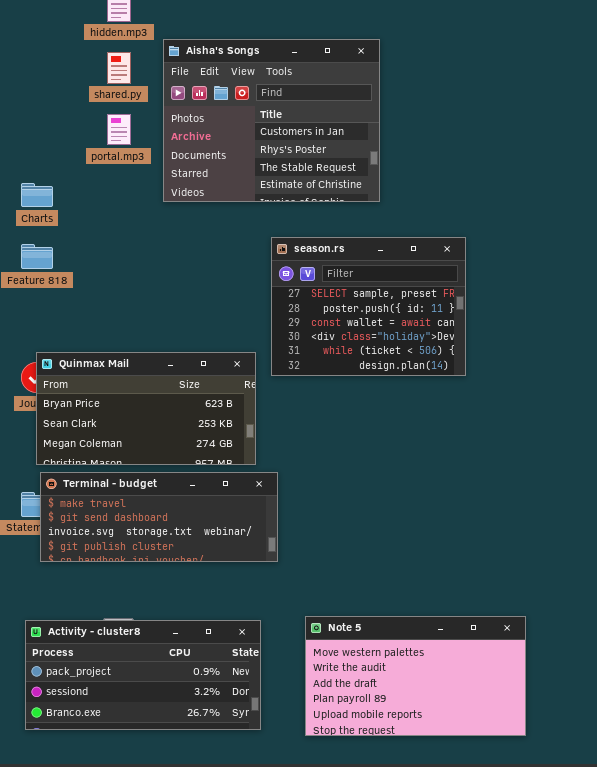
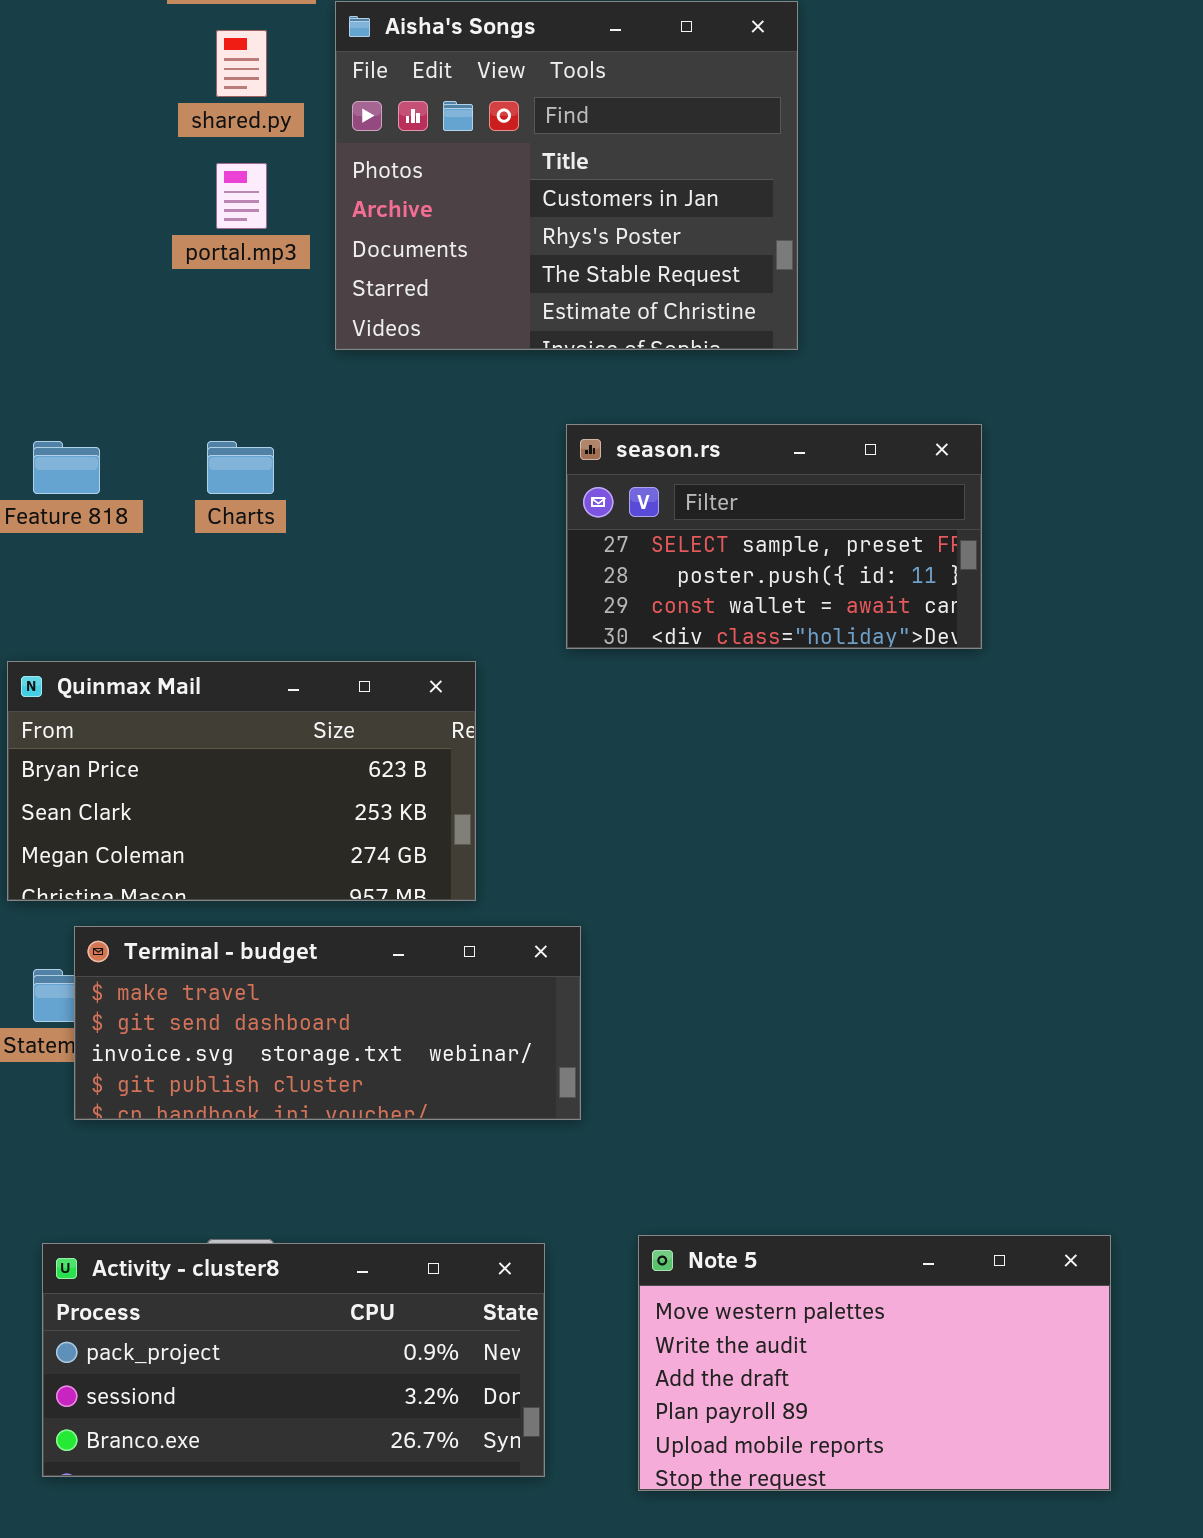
Charts: [21,183,53,207] -> [207,441,274,494], moved
season.rs: [271,237,466,376] -> [566,424,982,649], resized
Quinmax Mail: [36,352,256,465] -> [7,661,476,901], moved

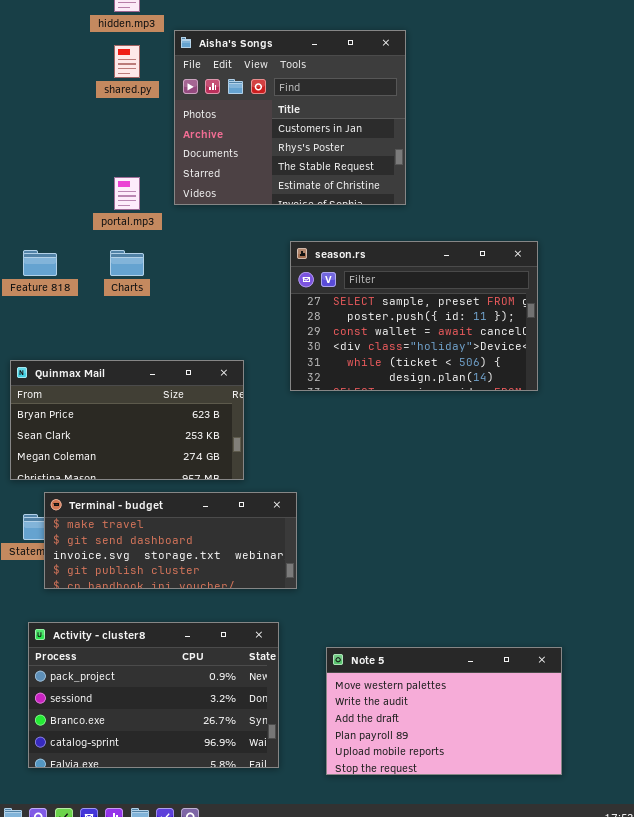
portal.mp3: [216,163,267,229] -> [114,177,140,210], moved
season.rs: [566,424,982,649] -> [290,241,538,391], resized
Activity - cluster8: [42,1243,545,1477] -> [28,622,279,768], resized

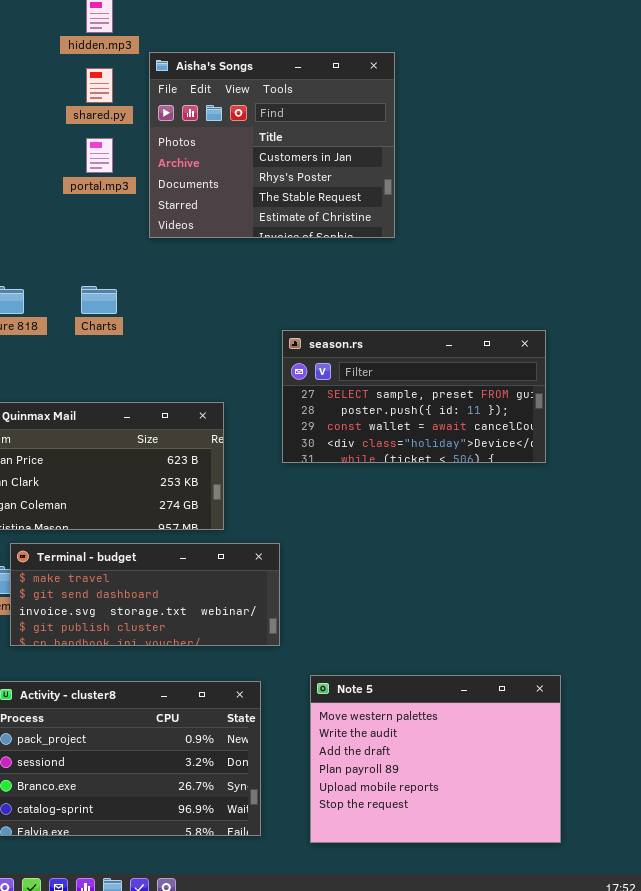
portal.mp3: [114,177,140,210] -> [86,138,113,173], moved
season.rs: [290,241,538,391] -> [282,330,546,463], moved, resized
Note 5: [326,647,562,775] -> [310,675,561,843], resized

